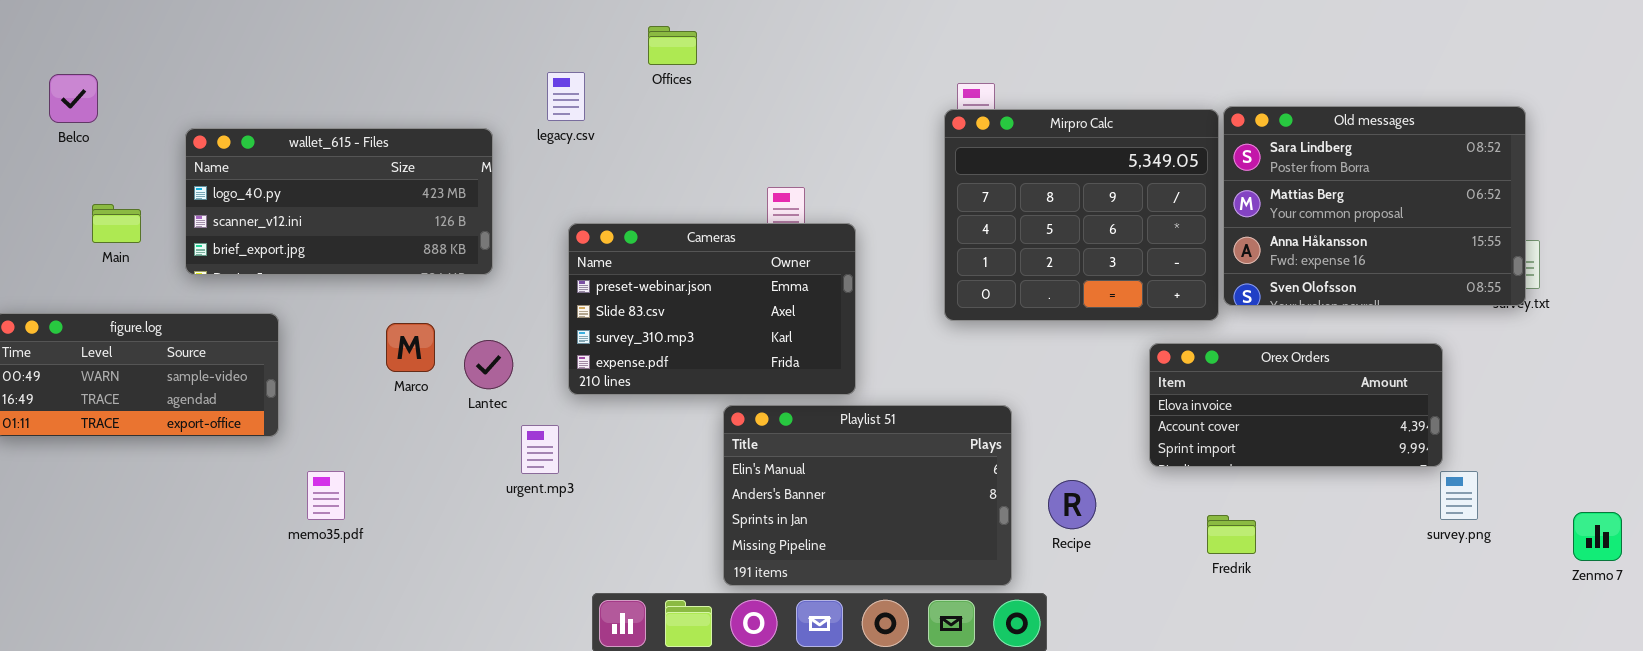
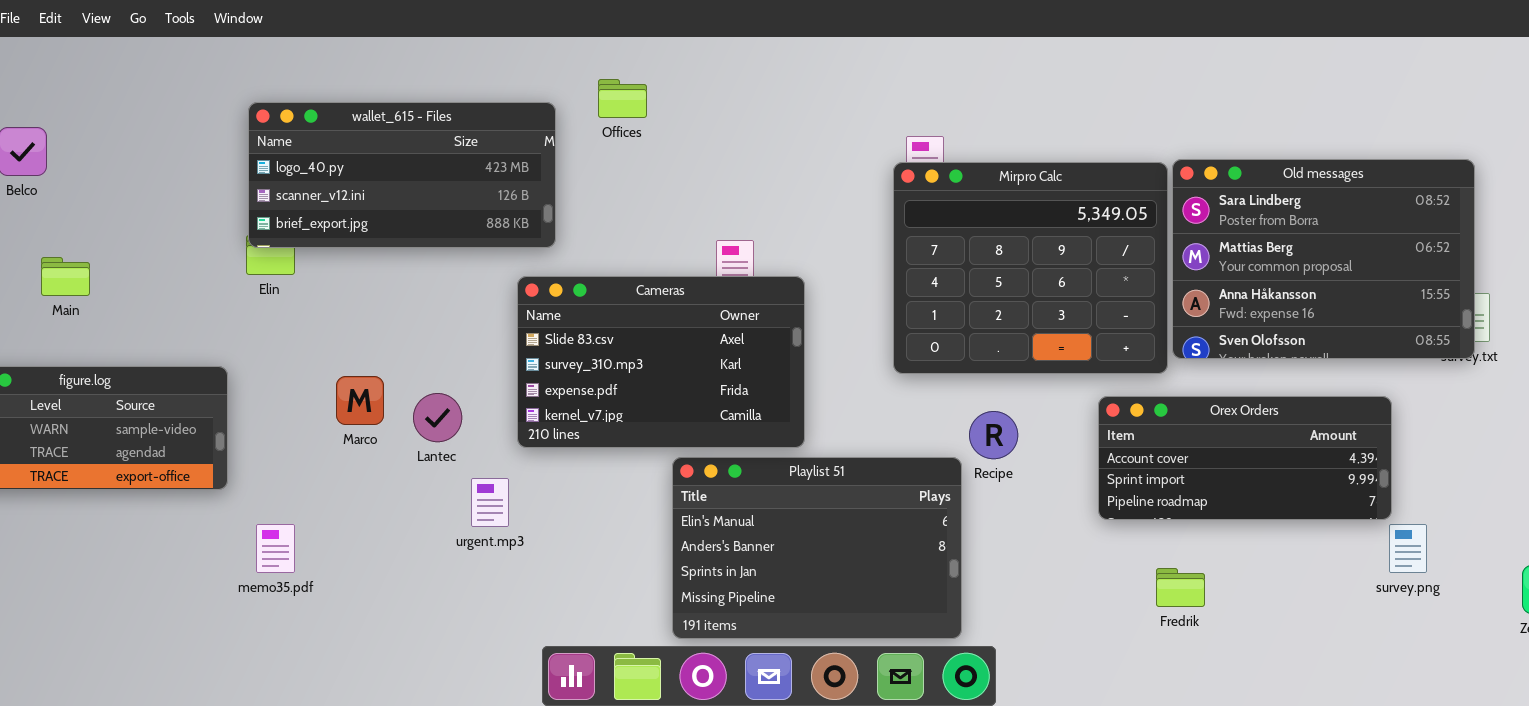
wallet_615 - Files: [185,128,493,275] -> [248,102,556,248], moved
Cameras: [568,223,856,395] -> [517,276,805,448], scrolled down 1 row
Orex Orders: [1149,343,1443,467] -> [1098,396,1392,520], scrolled down 1 row
Recipe: [1048,480,1096,529] -> [969,411,1018,459], moved

